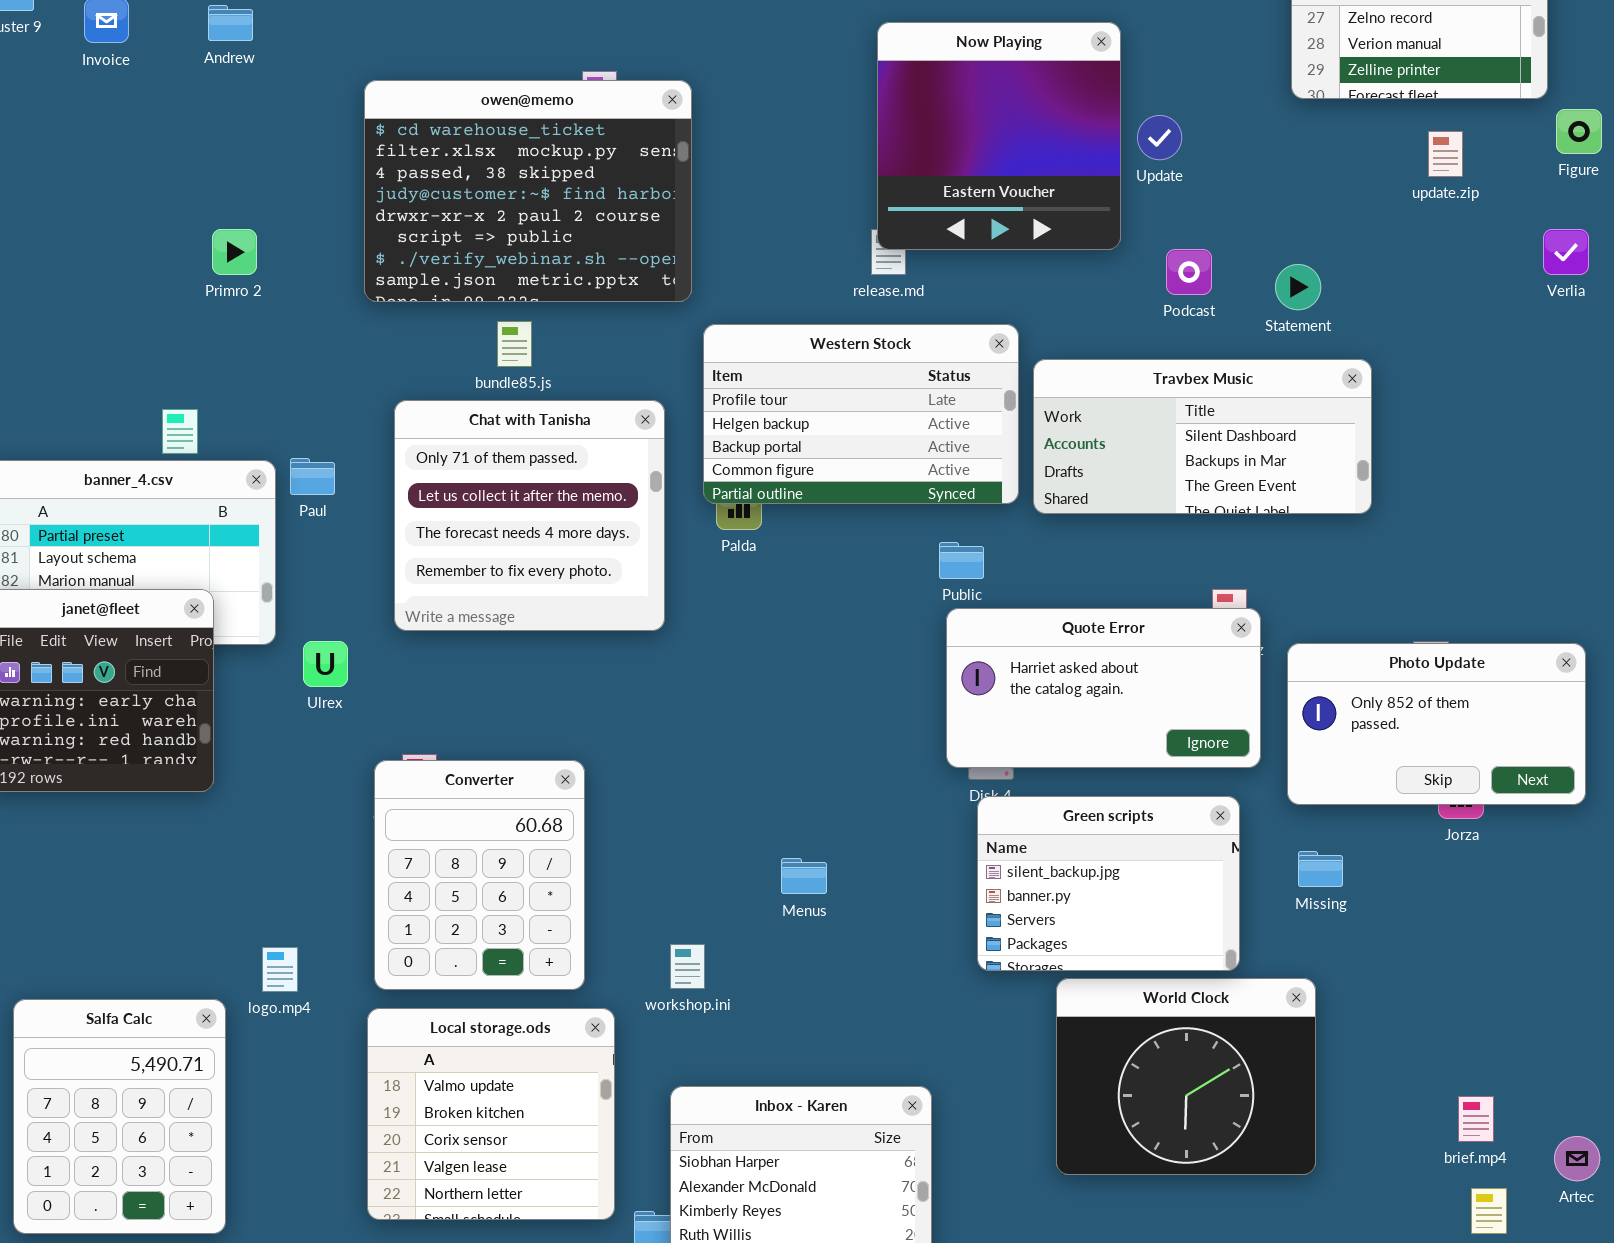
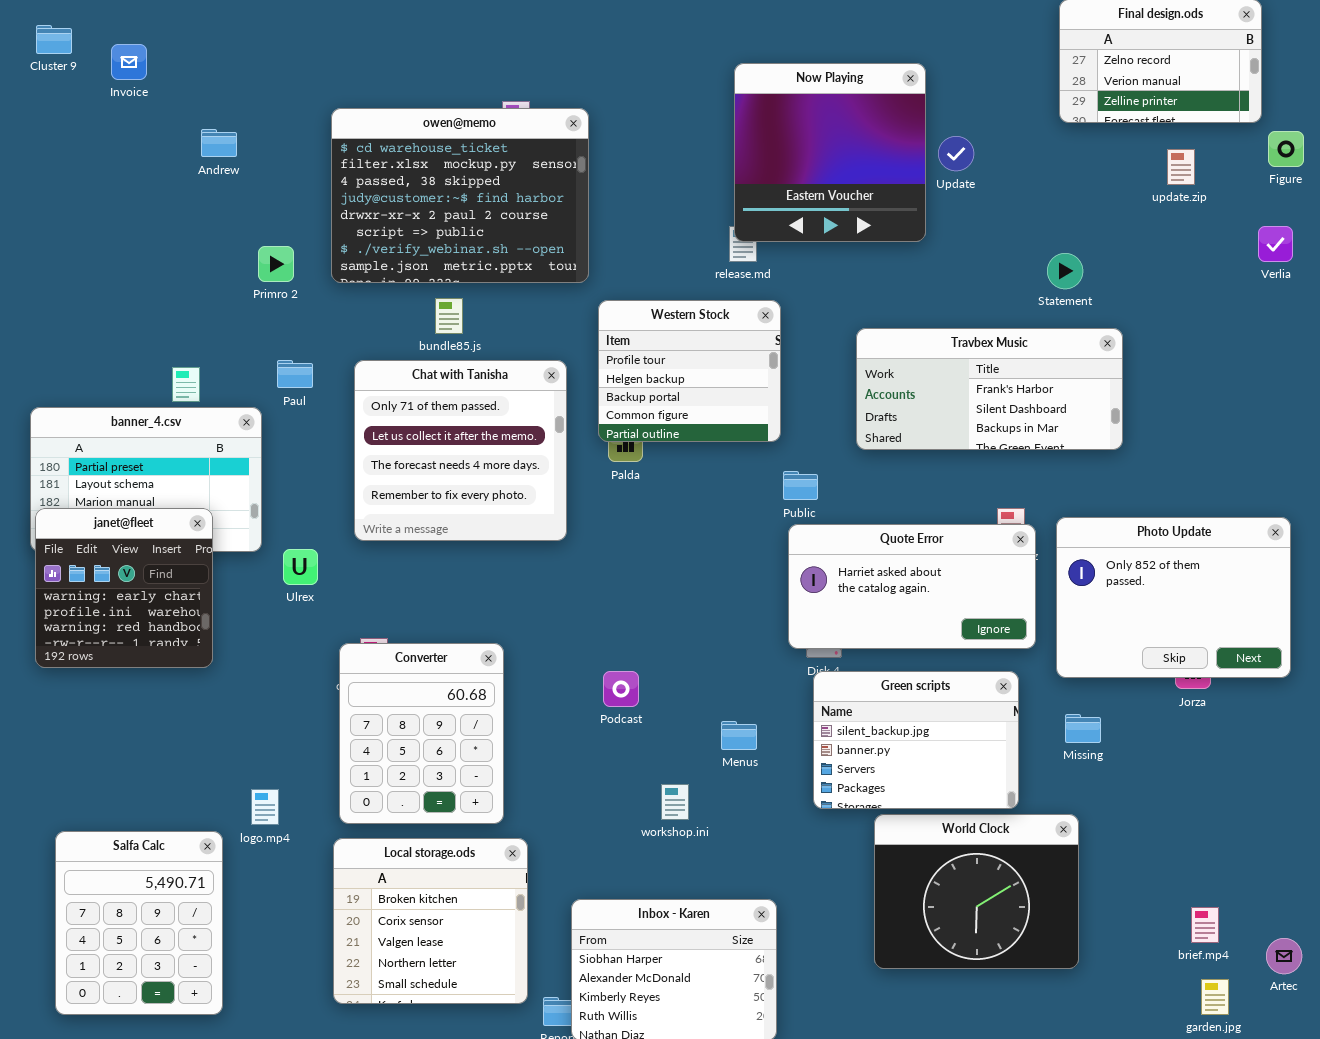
Andrew: [208,5,253,41] -> [201,129,237,157], moved
Primro 2: [212,229,257,275] -> [258,246,294,282], moved
Podcast: [1166,249,1212,295] -> [603,671,639,707], moved
Western Stock: [703,324,1019,504] -> [598,300,781,442], resized
Travbex Music: [1033,359,1372,514] -> [856,328,1123,450], scrolled up 1 row
Paul: [290,458,335,495] -> [277,360,313,388], moved
Photo Update: [1287,643,1586,805] -> [1056,517,1291,678], resized
Menus: [781,858,827,894] -> [721,721,757,750], moved
workshop.ini: [670,944,705,989] -> [661,784,689,820], moved
Local storage.ods: [367,1008,615,1220] -> [333,838,528,1004], scrolled down 1 row

